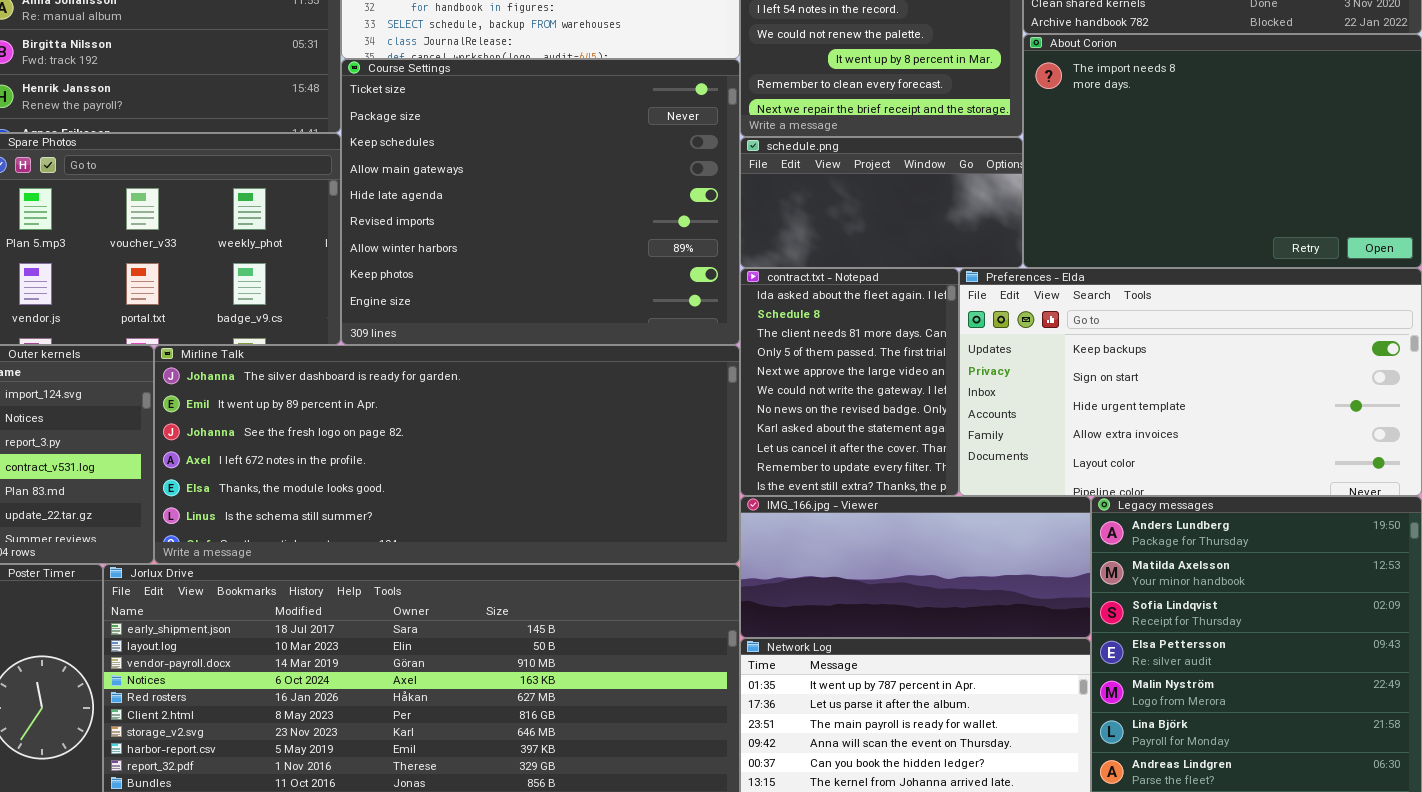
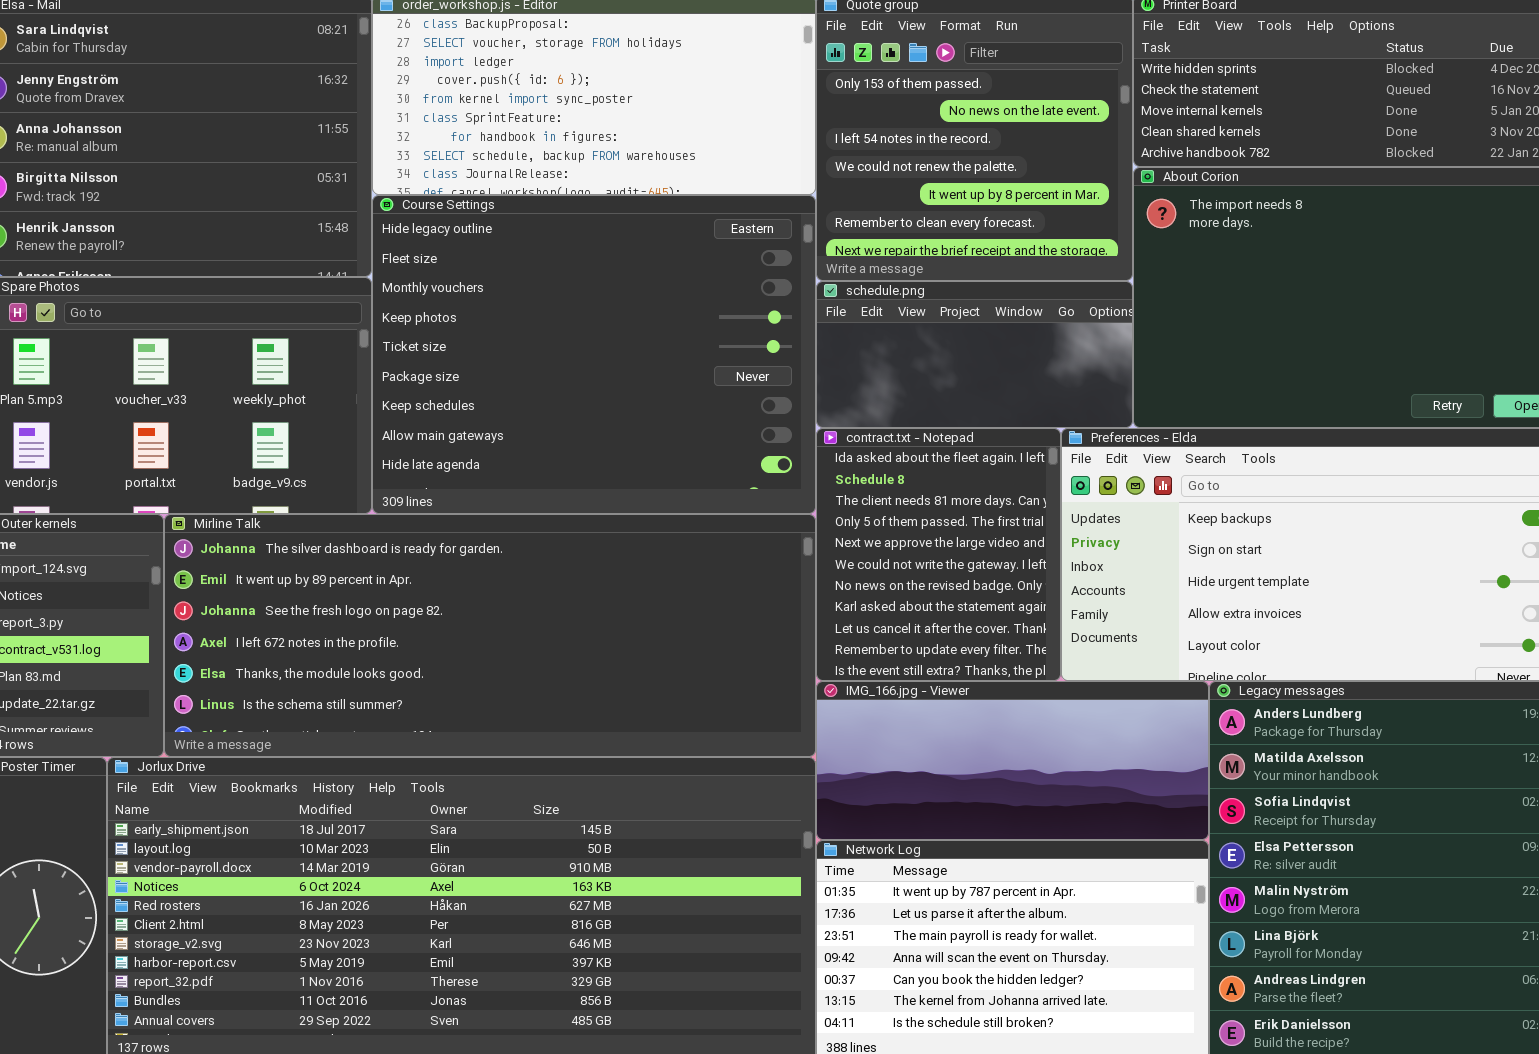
Course Settings: [341,59,740,345] -> [372,195,816,514], scrolled up 4 rows

